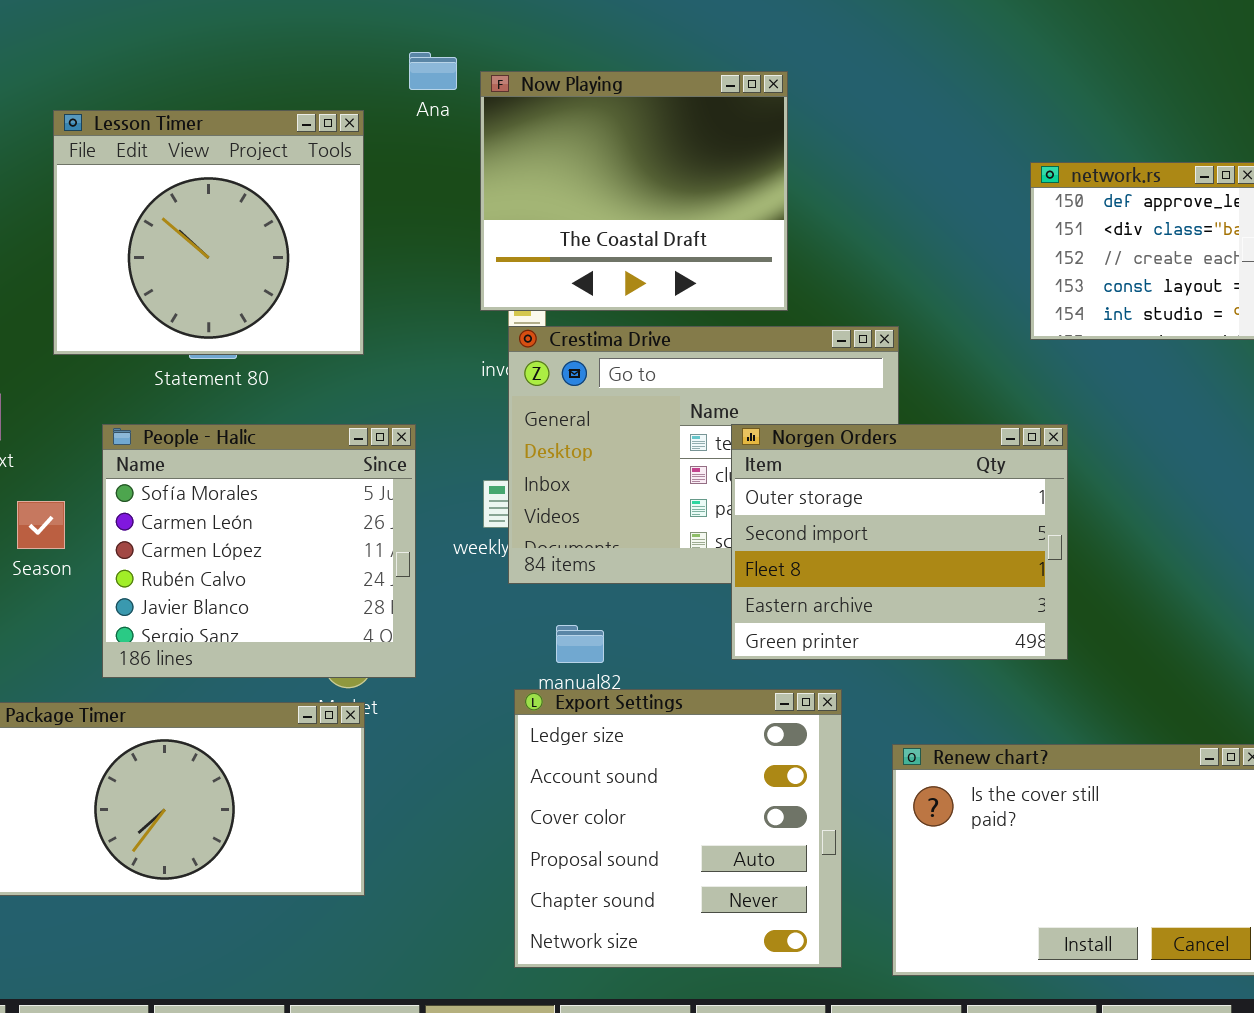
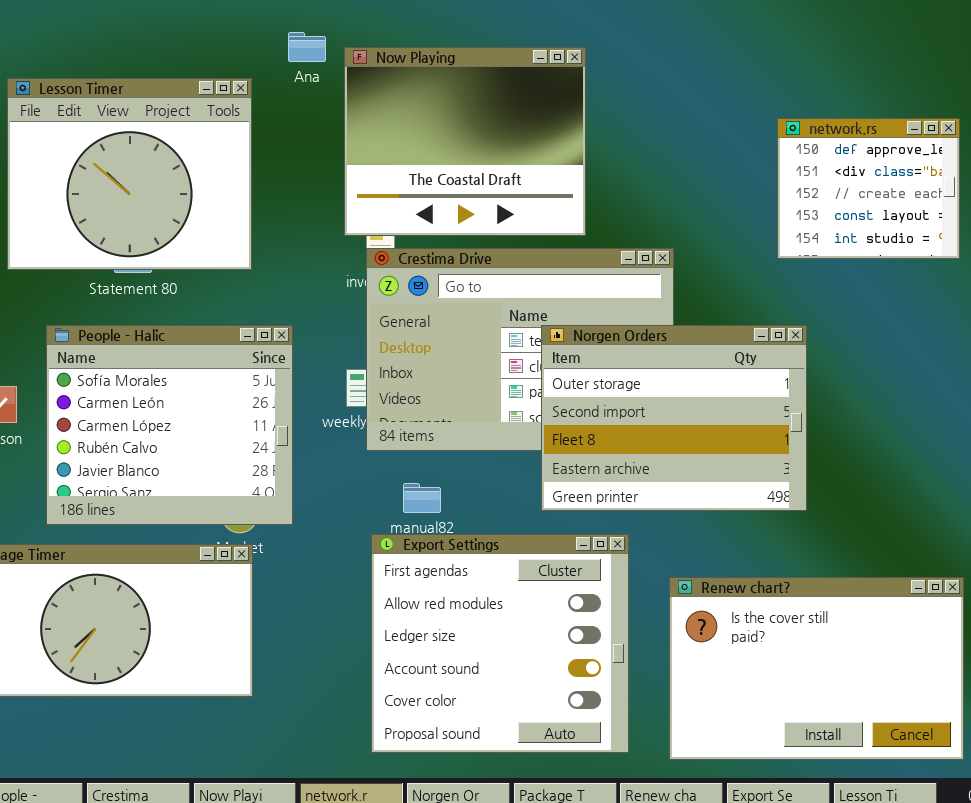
Export Settings: [514,689,842,968] -> [371,534,629,753], scrolled up 2 rows

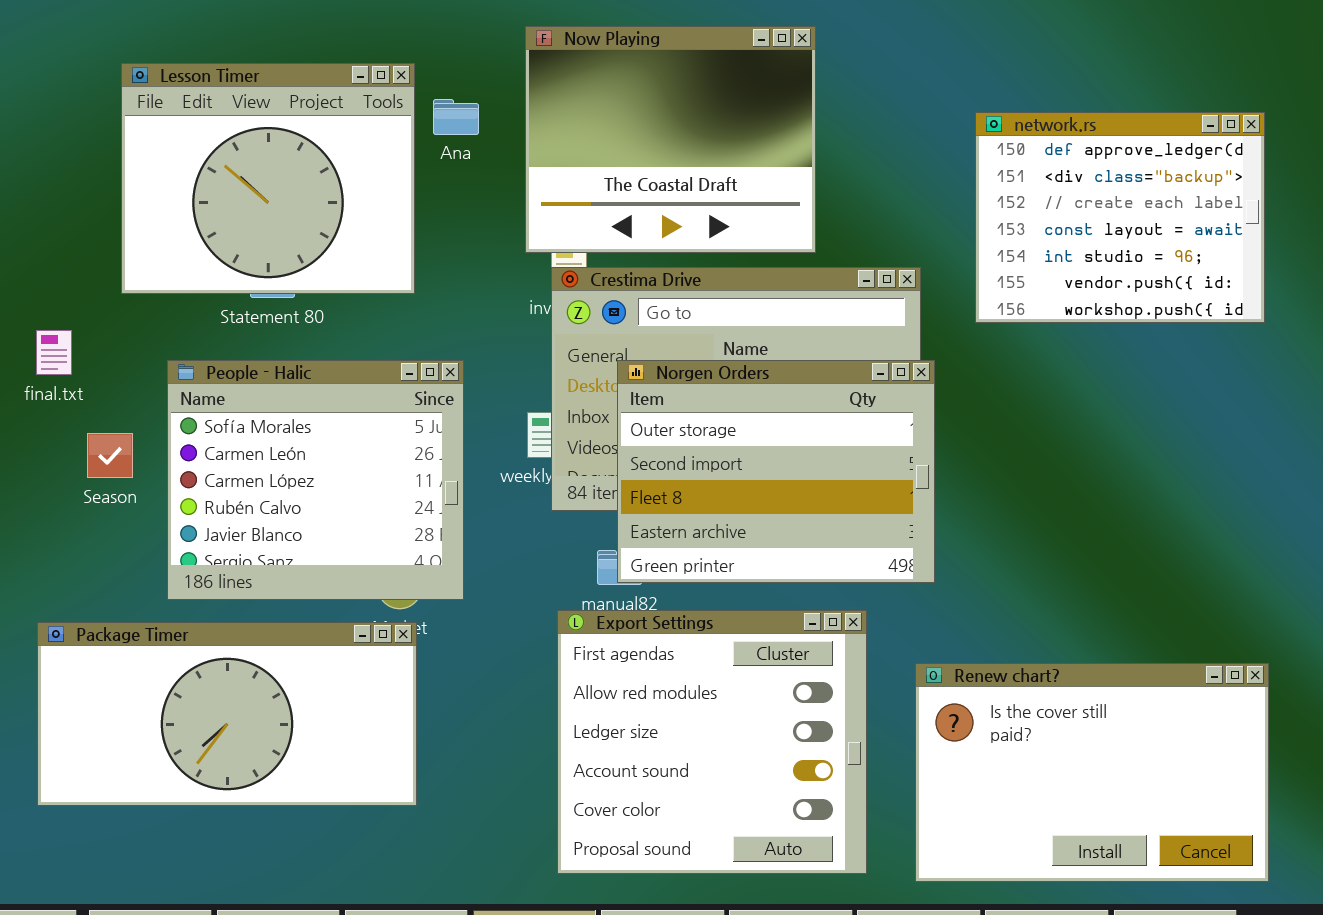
Ana: [288,32,326,62] -> [433,99,479,135], moved
network.rs: [777,118,960,259] -> [975,112,1265,323], resized
Norgen Orders: [541,325,807,511] -> [617,360,935,583], moved

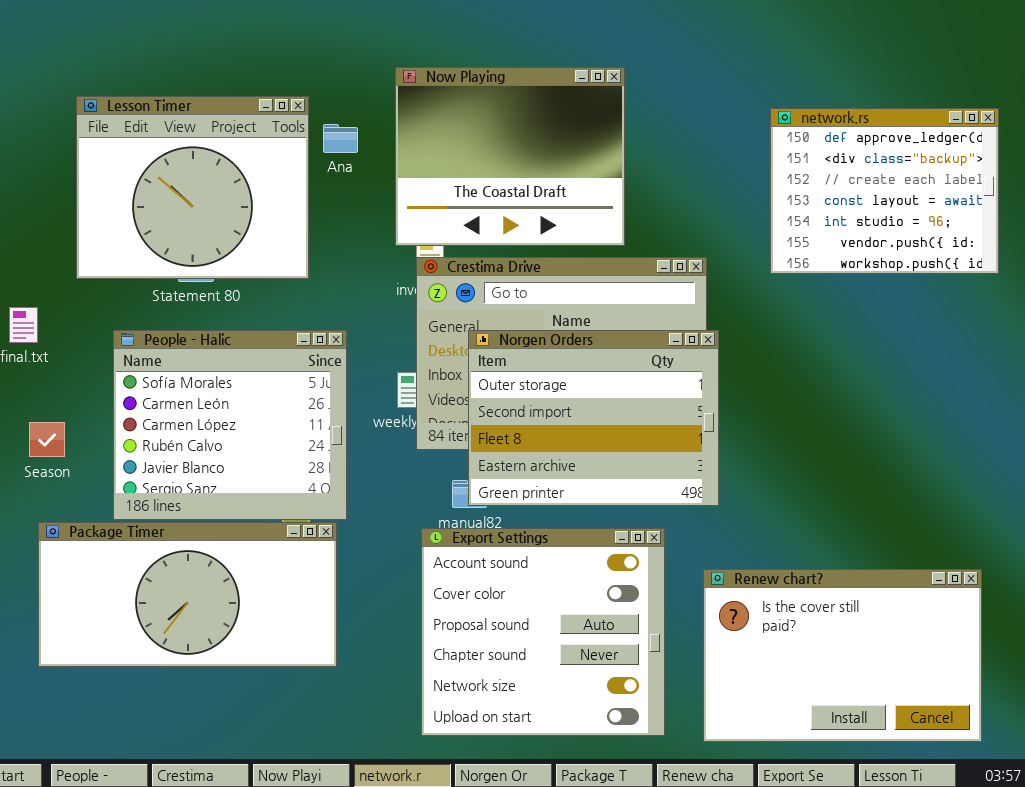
network.rs: [975,112,1265,323] -> [770,108,999,274], moved
Season: [87,433,133,478] -> [29,422,65,457], moved
Export Settings: [557,610,867,874] -> [421,528,665,736], scrolled down 3 rows
Package Timer: [37,622,417,806] -> [38,522,337,667], moved

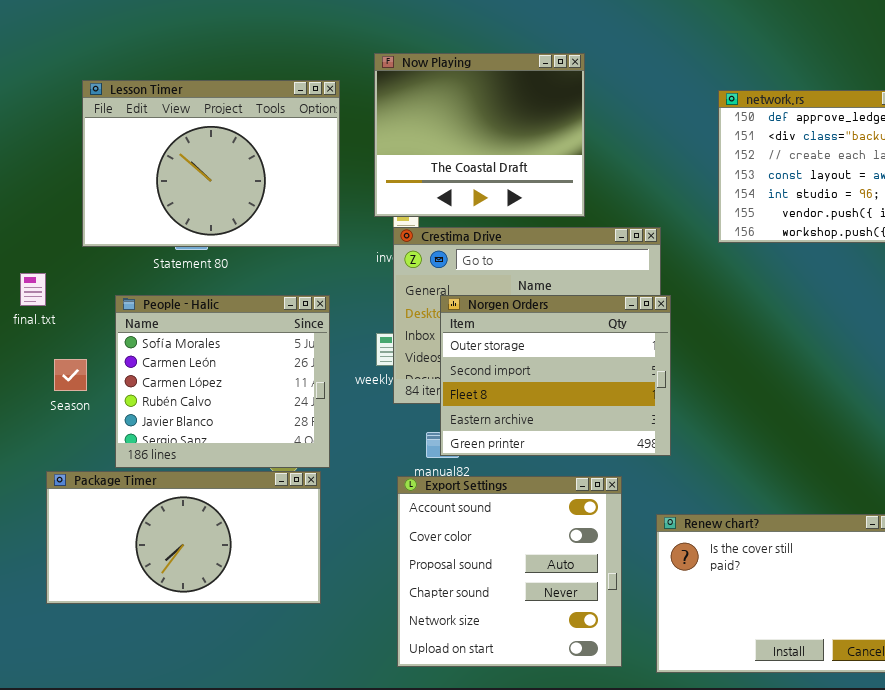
Lesson Timer: [76,96,309,279] -> [82,80,340,247], resized
Season: [29,422,65,457] -> [54,359,87,391], moved

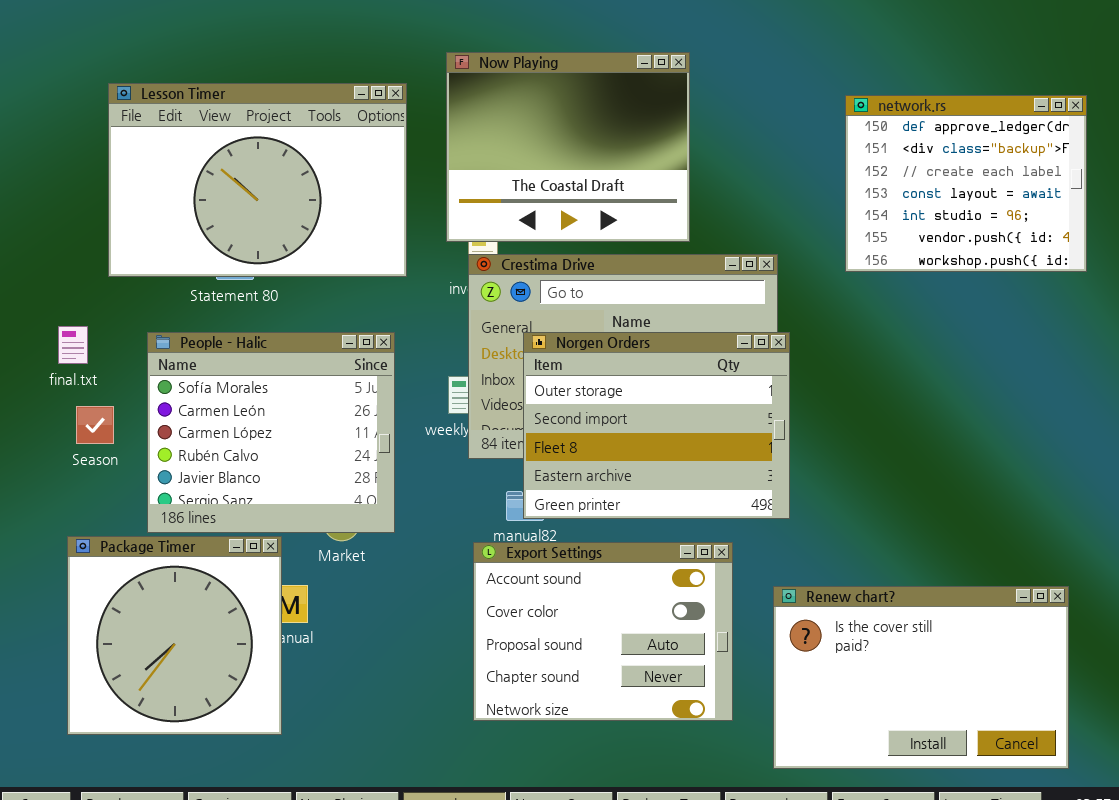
final.txt: [20,273,46,306] -> [58,326,88,364], moved
Package Timer: [46,471,321,604] -> [67,536,282,735], resized
Export Settings: [397,476,622,667] -> [473,542,733,721], resized

